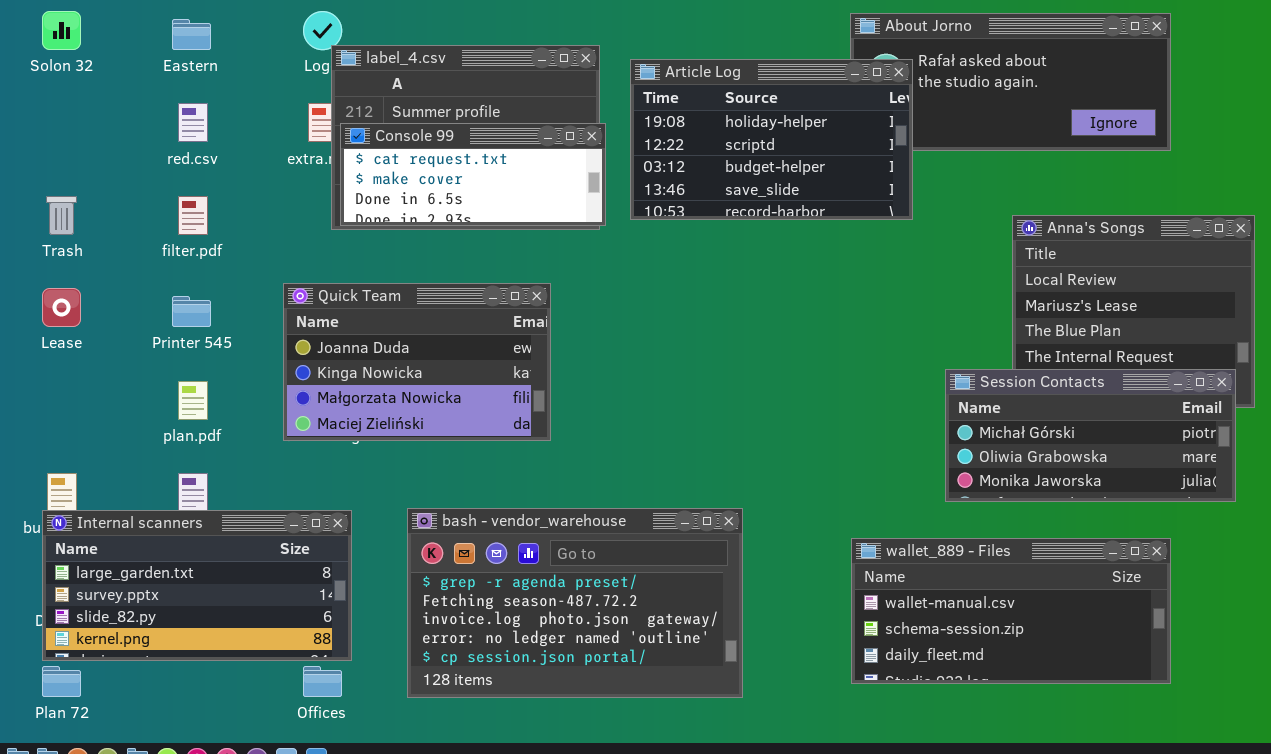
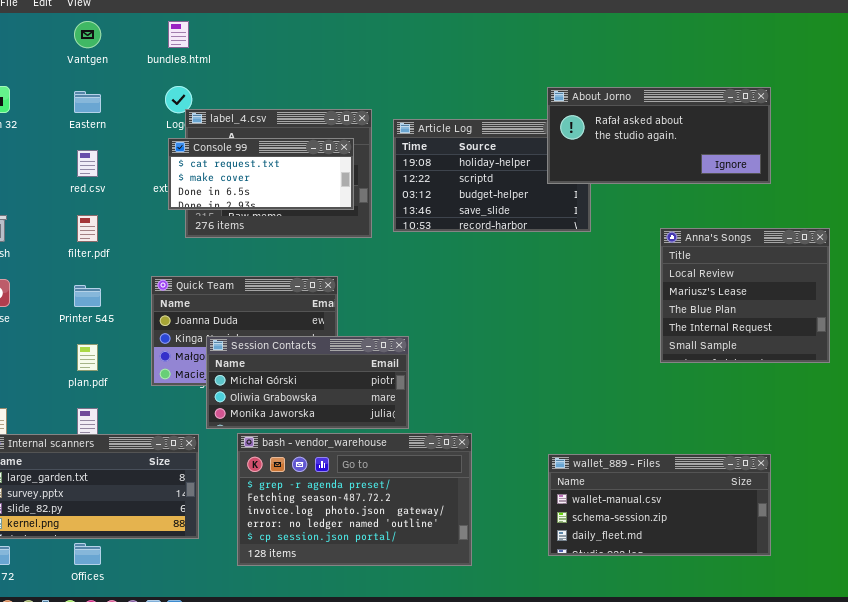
About Jorno: [850,13,1171,151] -> [547,87,771,184], raised
Console 99: [340,123,606,226] -> [168,138,354,210], moved
Session Contacts: [945,369,1236,502] -> [206,336,409,429], moved
Offices: [303,666,342,697] -> [74,543,101,565], moved

